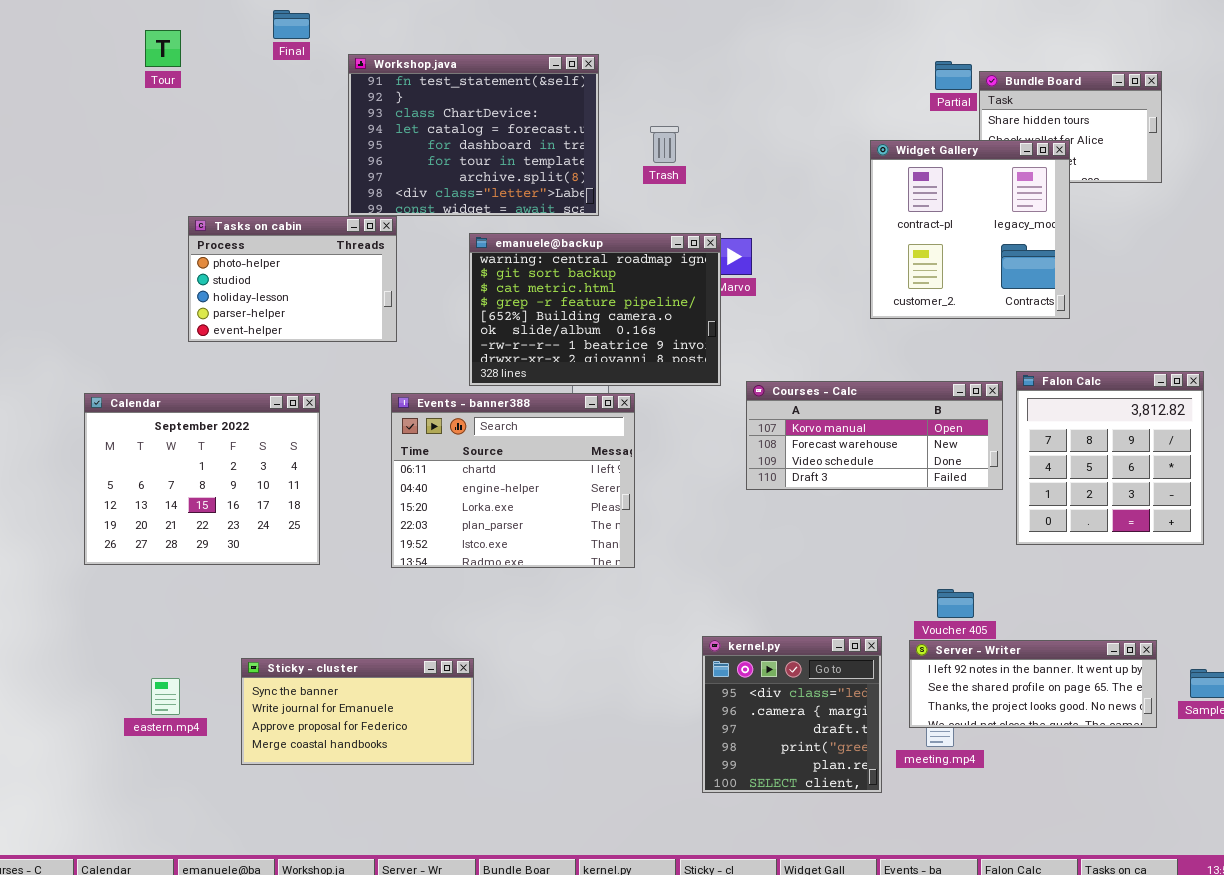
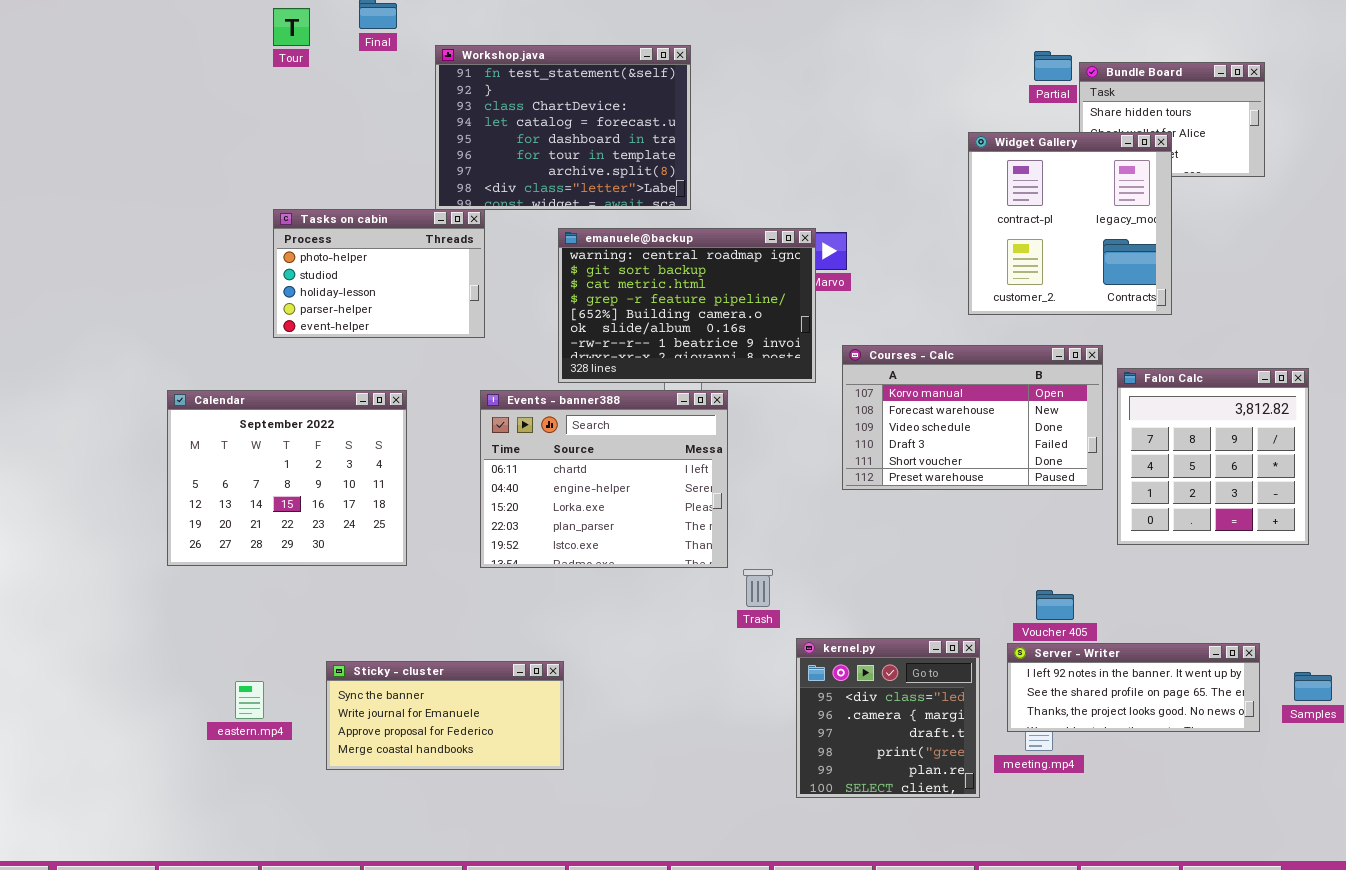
Tour: [145,30,181,67] -> [273,8,310,46], moved
Trash: [650,126,679,163] -> [743,569,773,607], moved
Courses - Calc: [746,381,1003,490] -> [842,345,1103,490], resized

